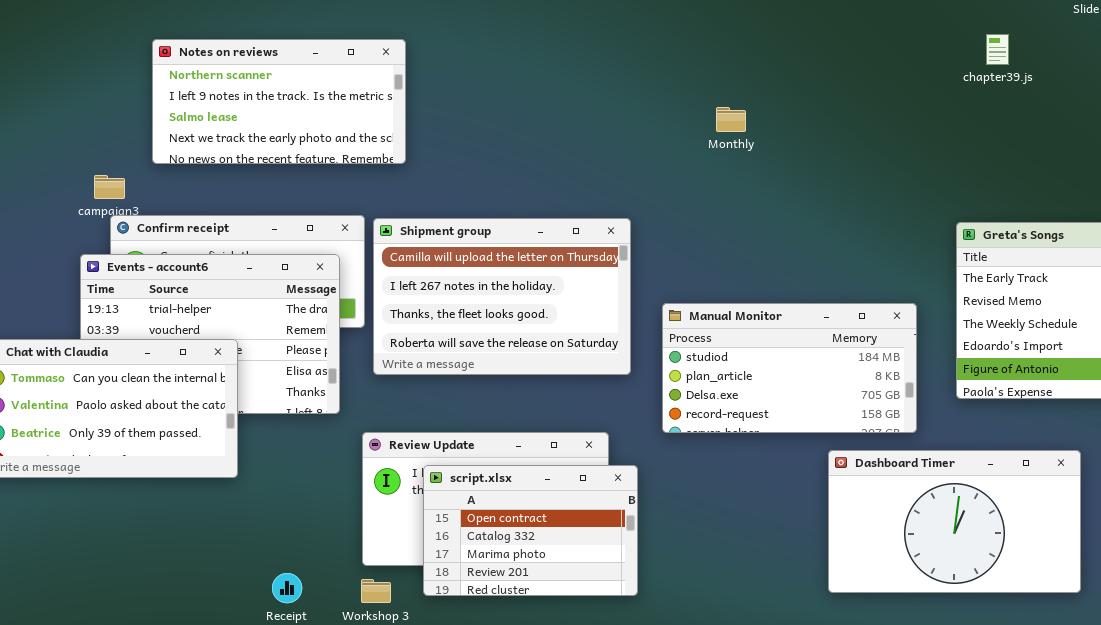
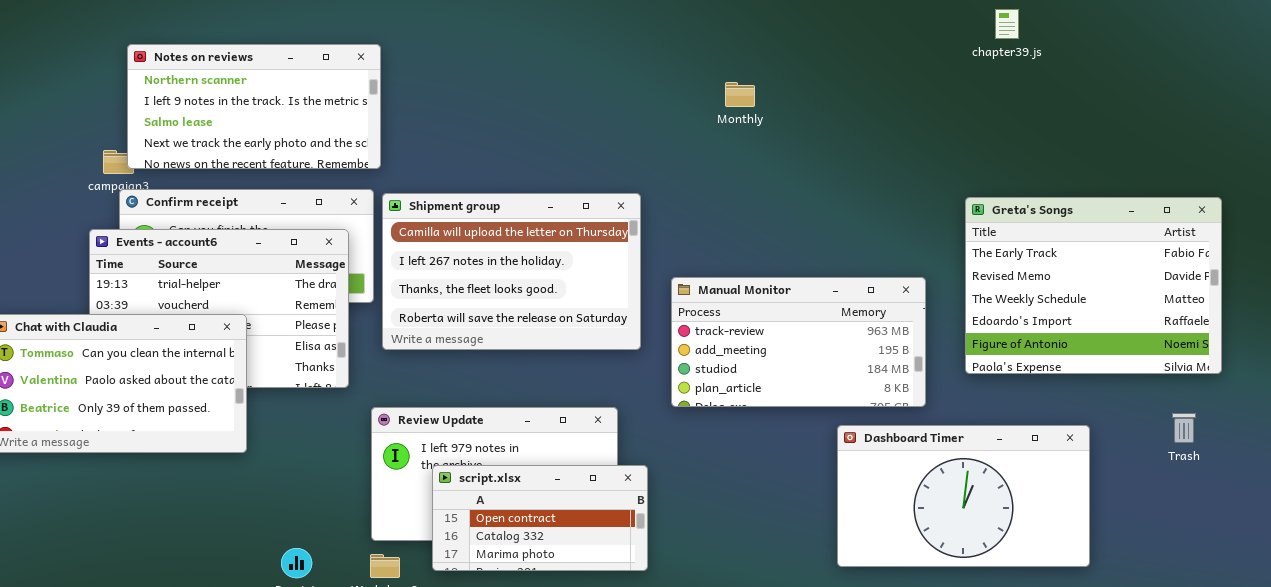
Notes on reviews: [152,39,406,164] -> [127,44,381,169], moved
Manual Monitor: [662,303,917,433] -> [671,277,926,407], scrolled up 2 rows
script.xlsx: [423,465,638,596] -> [432,465,648,571], resized

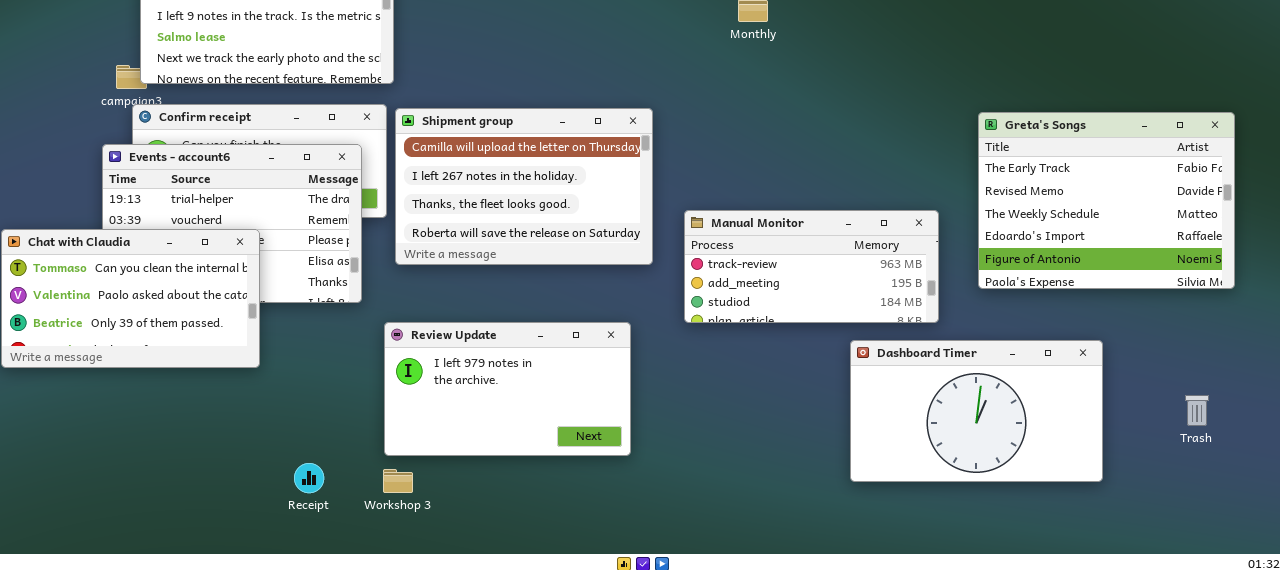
Manual Monitor: [671,277,926,407] -> [684,210,939,323], resized
Trash: [1172,413,1196,443] -> [1185,395,1209,426], moved
script.xlsx: [432,465,648,571] -> none, closed

